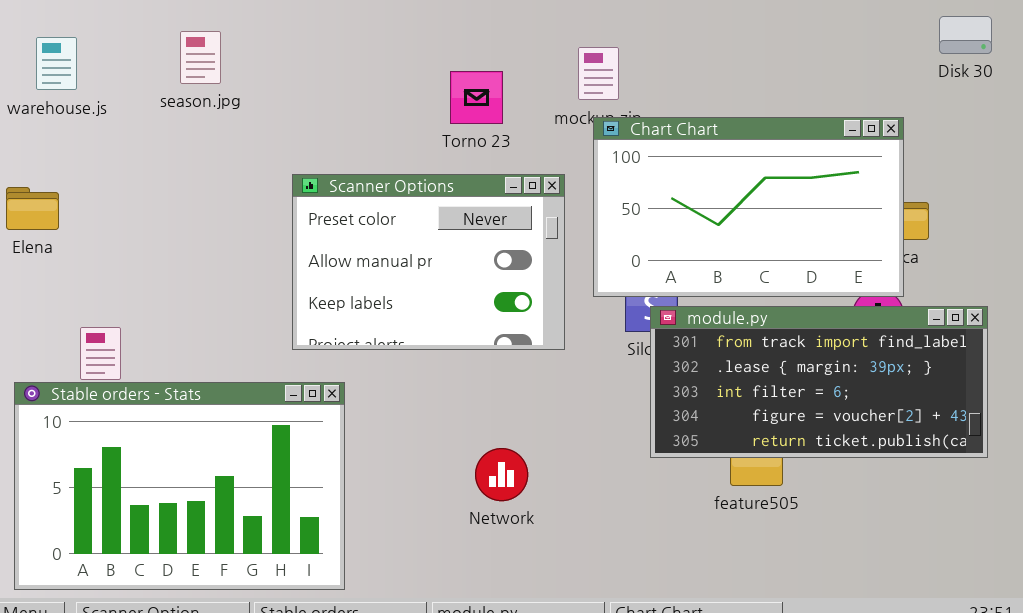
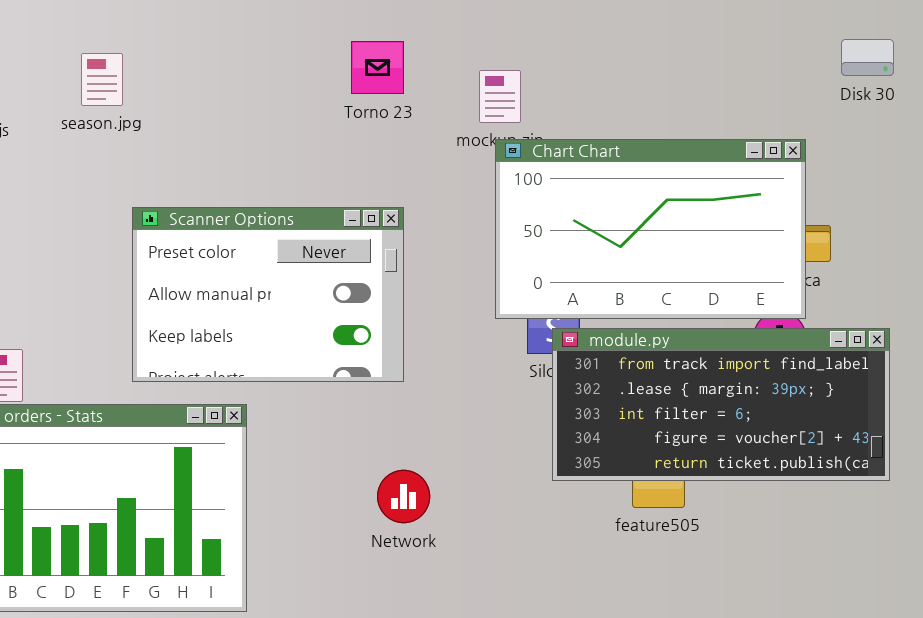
Torno 23: [450,71,503,124] -> [351,41,404,94], moved
Scanner Options: [292,174,565,350] -> [132,207,404,382], moved

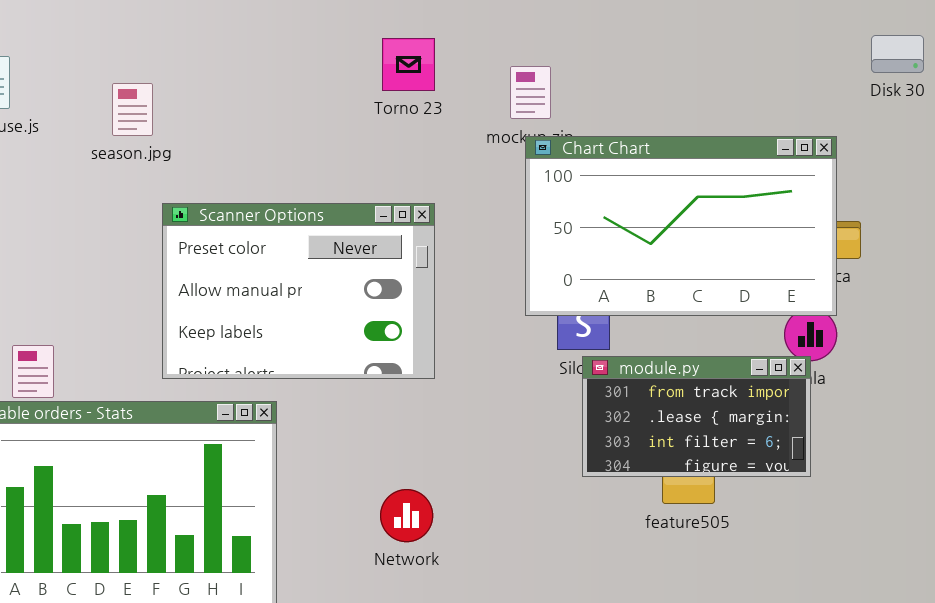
season.jpg: [81,53,123,106] -> [112,83,153,136], moved
module.py: [552,328,890,481] -> [582,356,811,477], resized
Network: [377,470,430,523] -> [380,489,433,542], moved

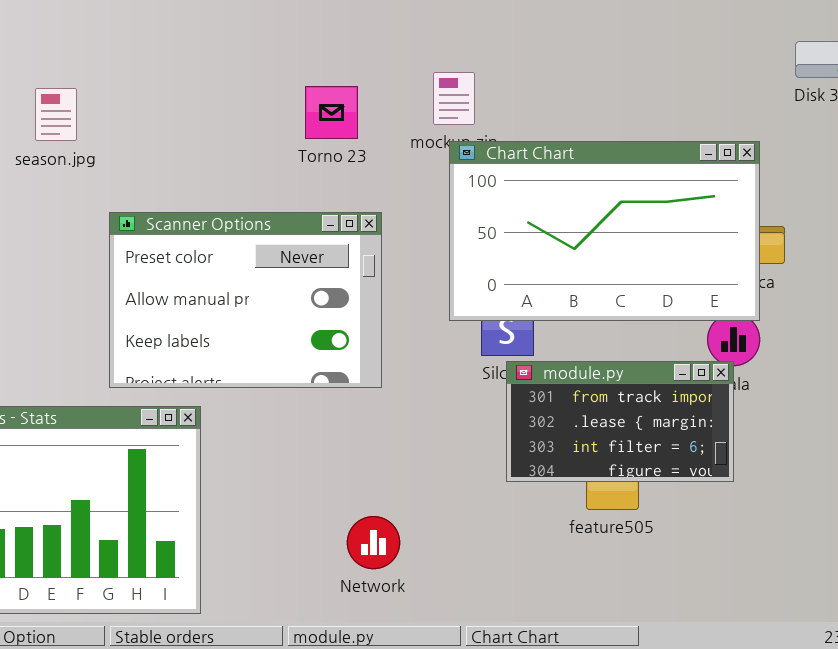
Torno 23: [382,38,435,91] -> [305,86,358,139], moved
Scanner Options: [162,203,435,379] -> [109,212,382,388], moved
Network: [380,489,433,542] -> [347,516,400,569], moved

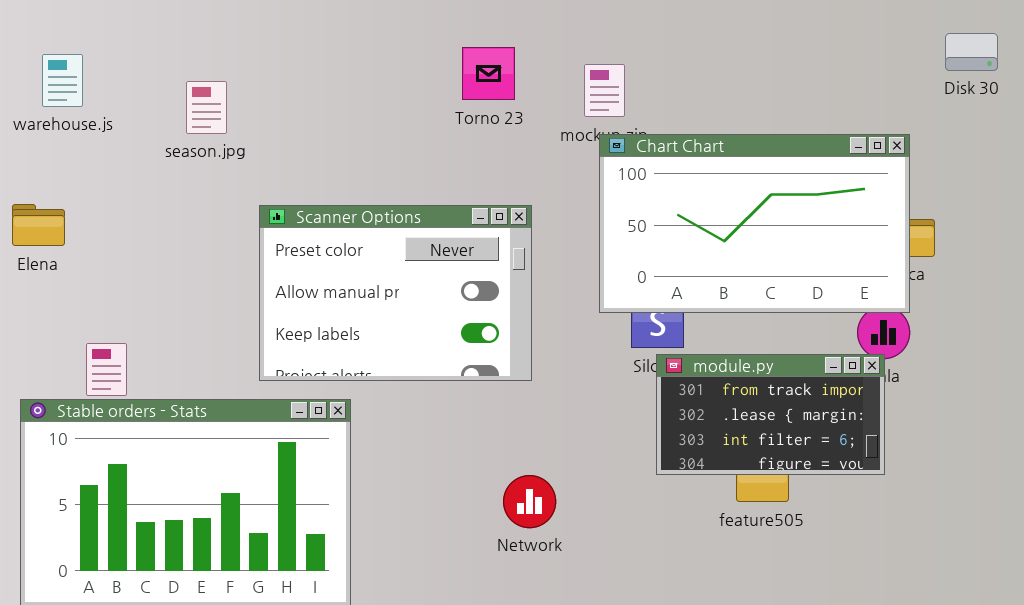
Torno 23: [305,86,358,139] -> [462,47,515,100], moved
Network: [347,516,400,569] -> [503,475,556,528], moved

